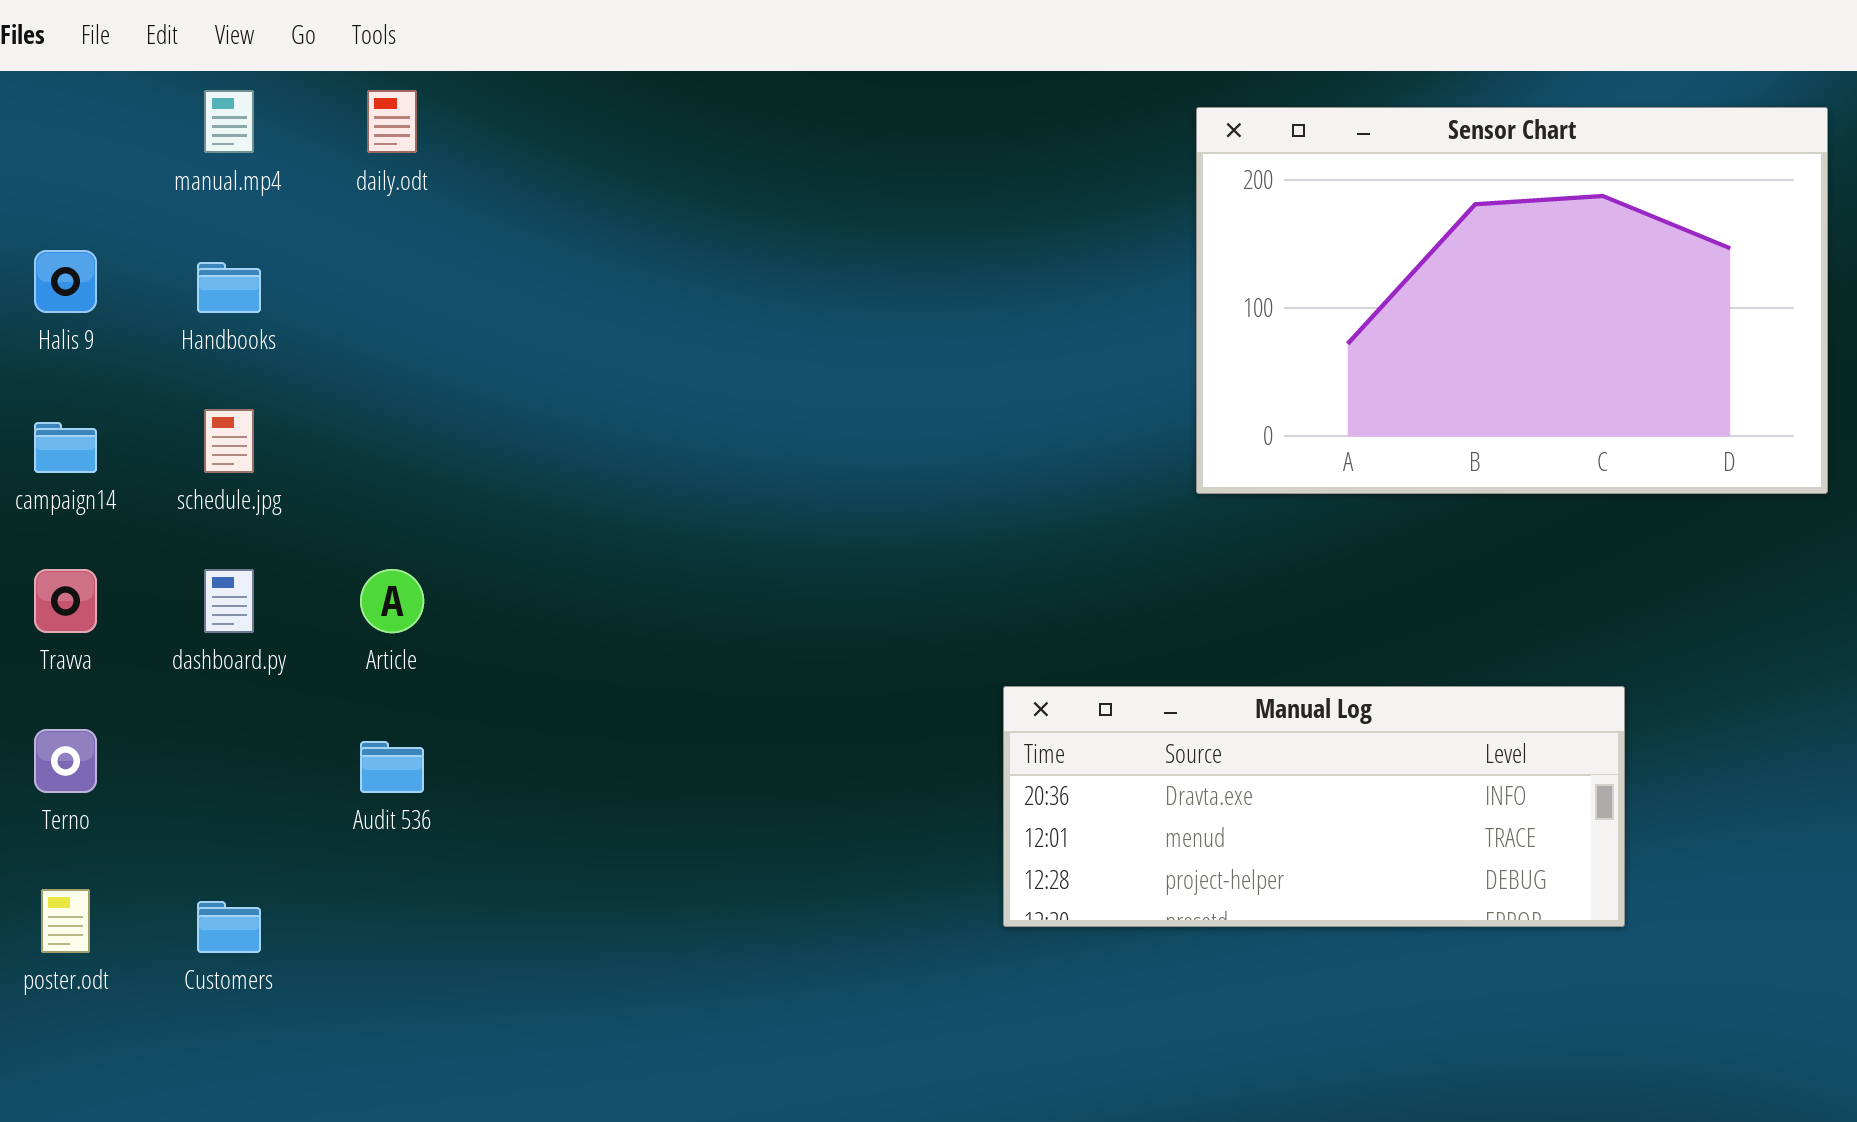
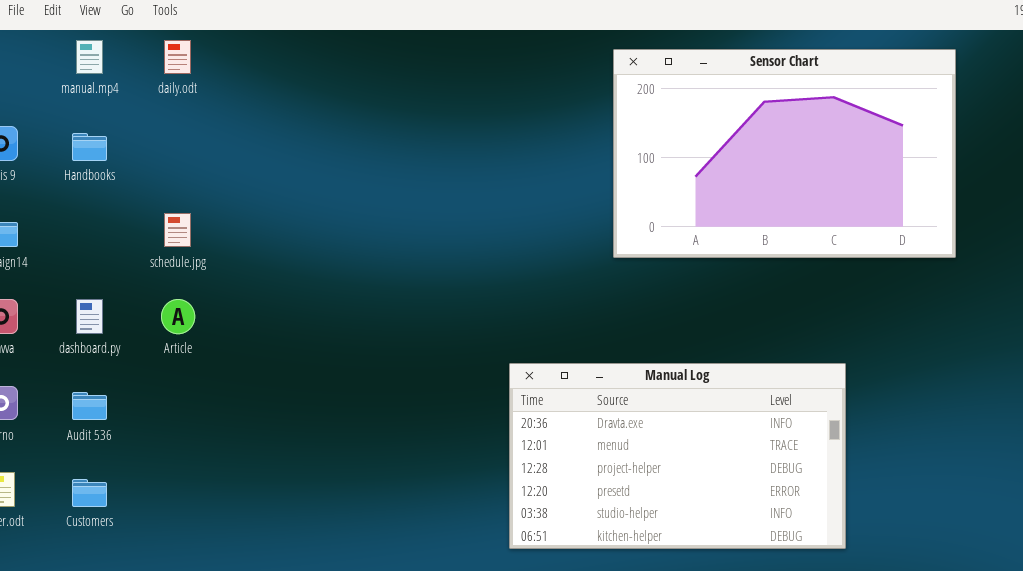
schedule.jpg: [204,409,254,473] -> [164,213,191,247], moved
Manual Log: [1003,686,1625,927] -> [509,363,846,549], resized
Audit 536: [360,741,424,793] -> [72,392,107,420], moved

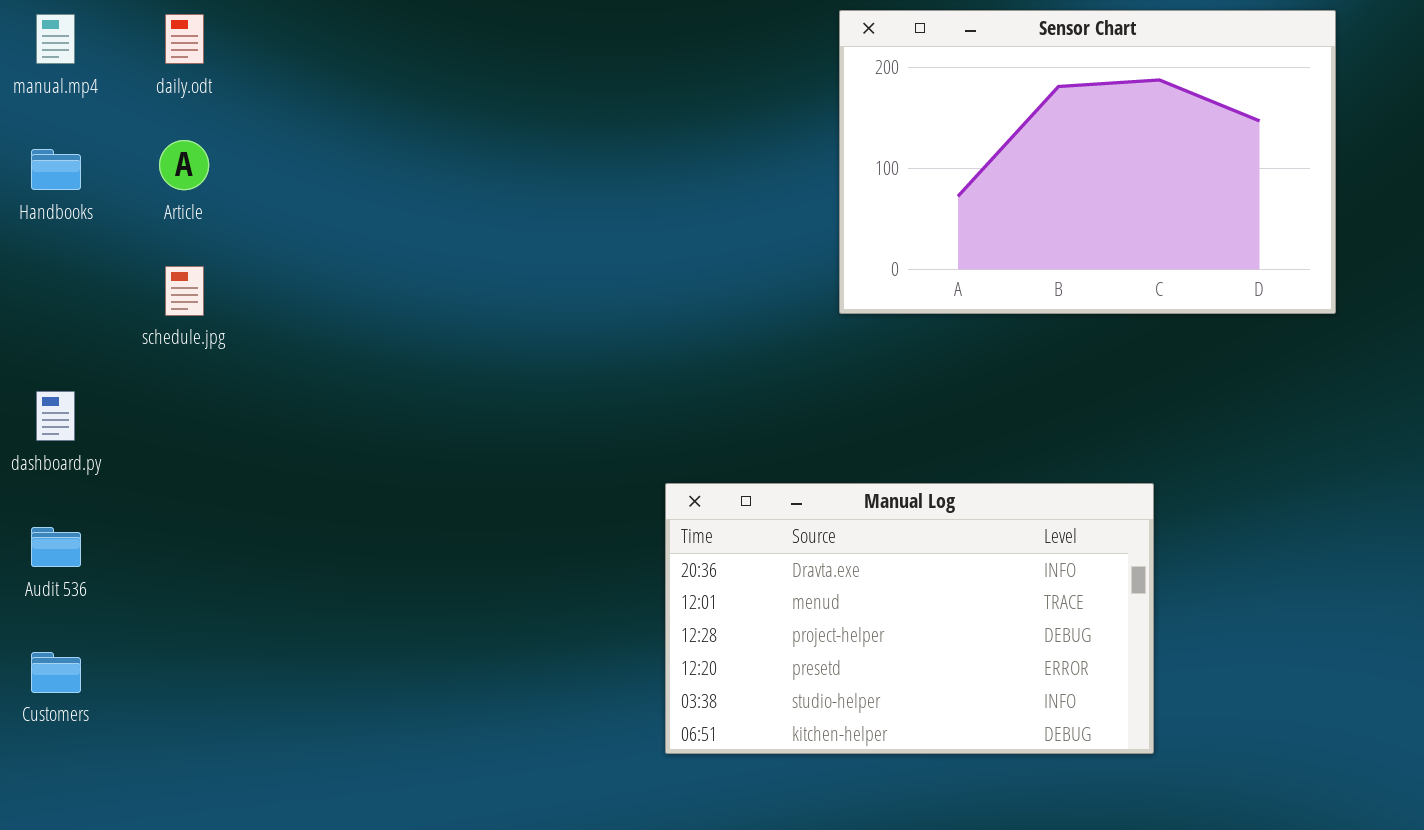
Sensor Chart: [613,49,956,258] -> [839,10,1336,314], moved
Article: [161,299,195,334] -> [159,140,209,190], moved

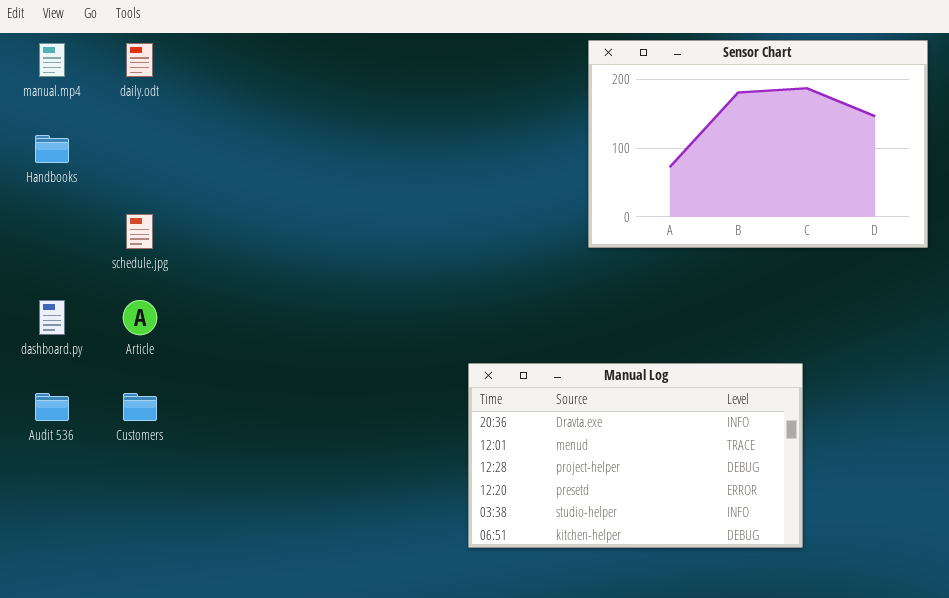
Article: [159,140,209,190] -> [123,300,157,335], moved
Customers: [31,652,81,693] -> [123,393,157,421], moved

